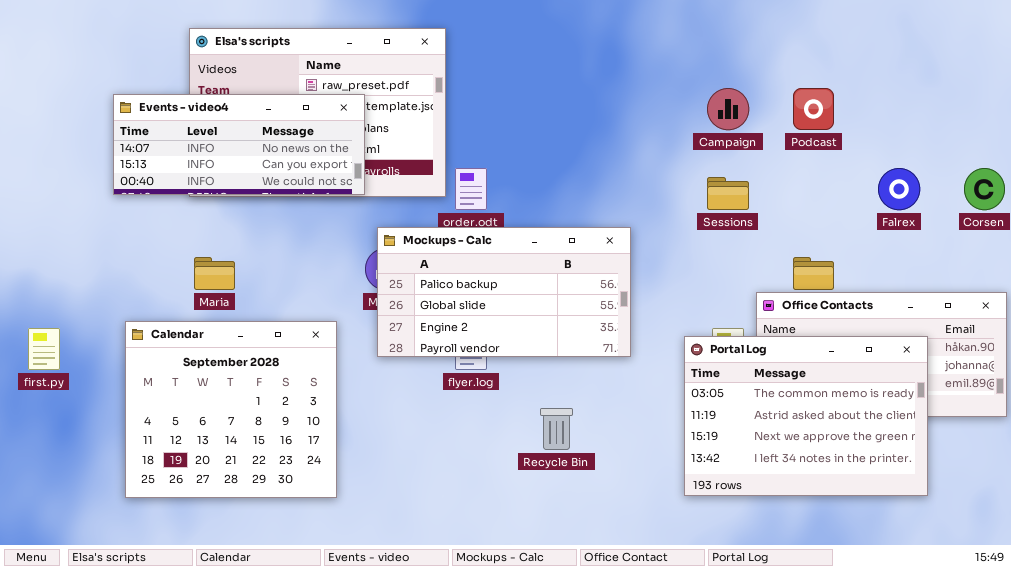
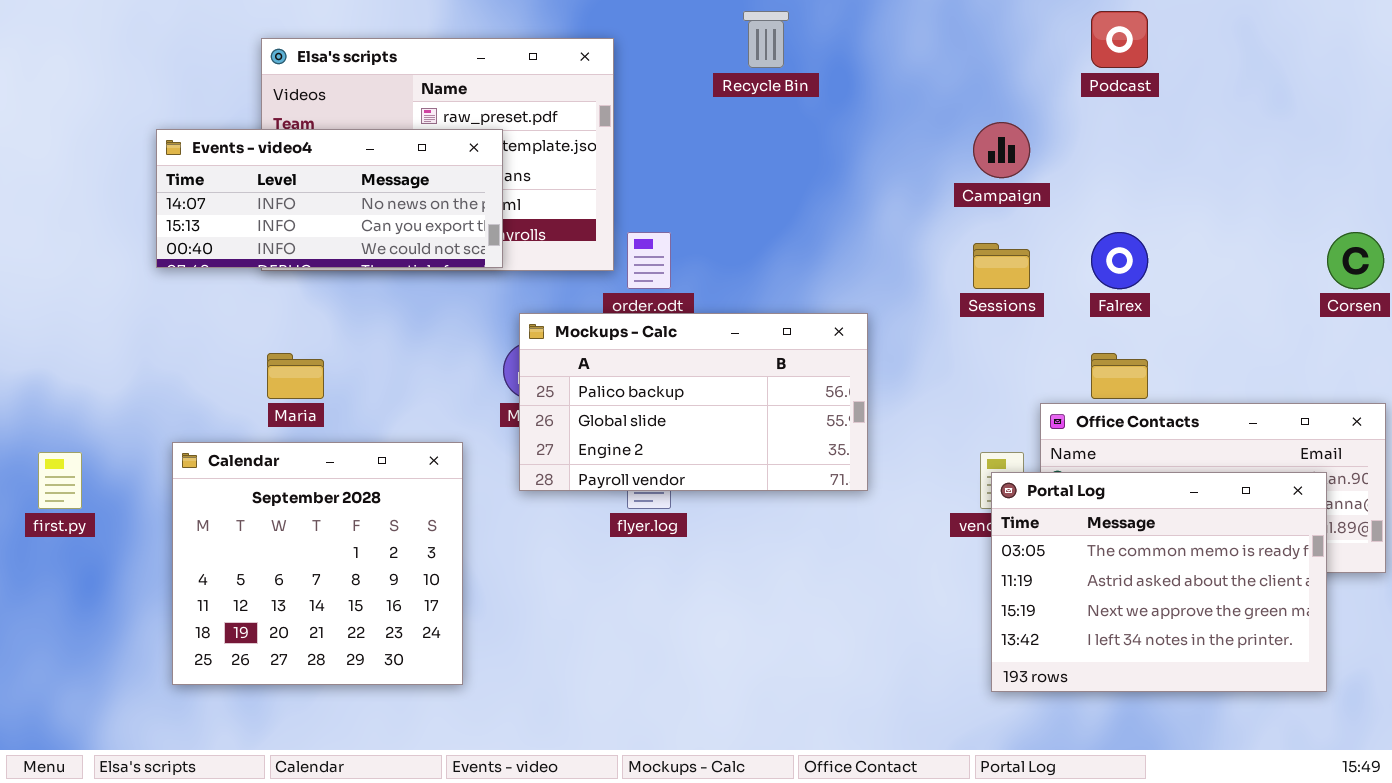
Podcast: [793,88,834,130] -> [1091,11,1148,68], moved
Falrex: [878,168,920,210] -> [1091,232,1148,289], moved
Portal Log: [684,336,928,496] -> [991,472,1327,692], moved
Recycle Bin: [540,408,573,450] -> [743,11,789,68], moved

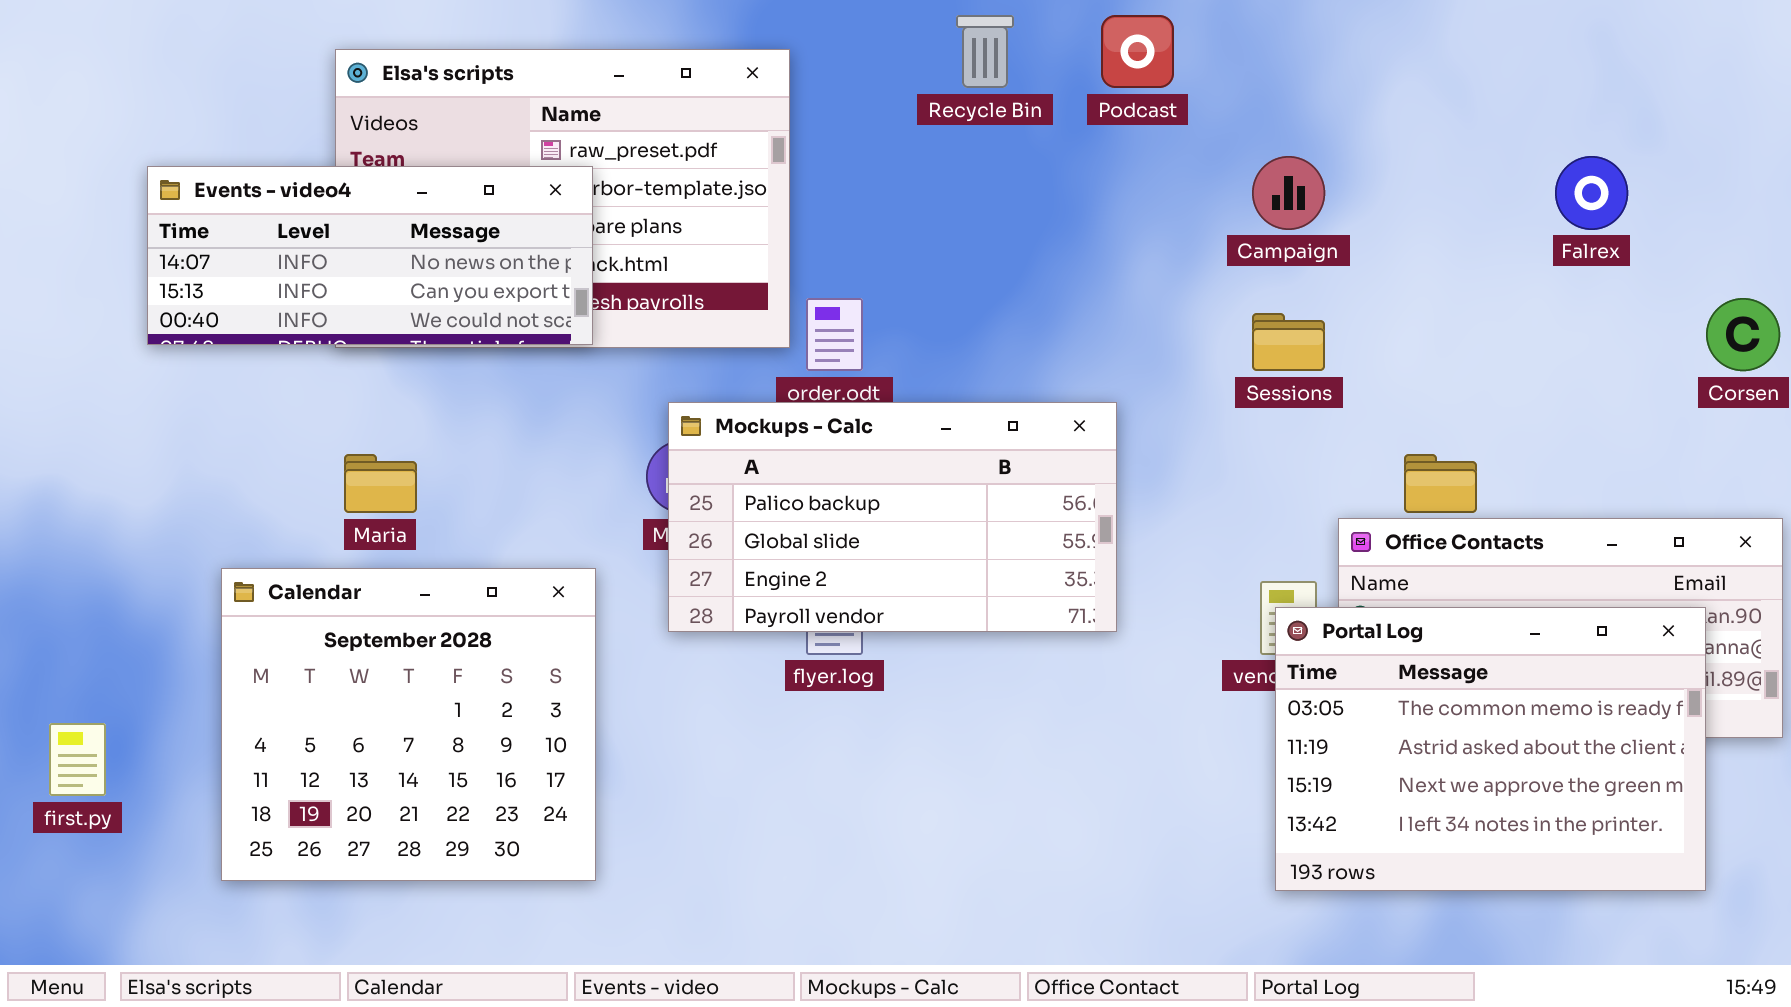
Podcast: [1091,11,1148,68] -> [1101,15,1174,88], moved
Events - video4: [156,129,503,268] -> [147,166,593,345], moved
Falrex: [1091,232,1148,289] -> [1555,156,1628,230], moved
first.py: [38,452,82,509] -> [49,723,106,796], moved

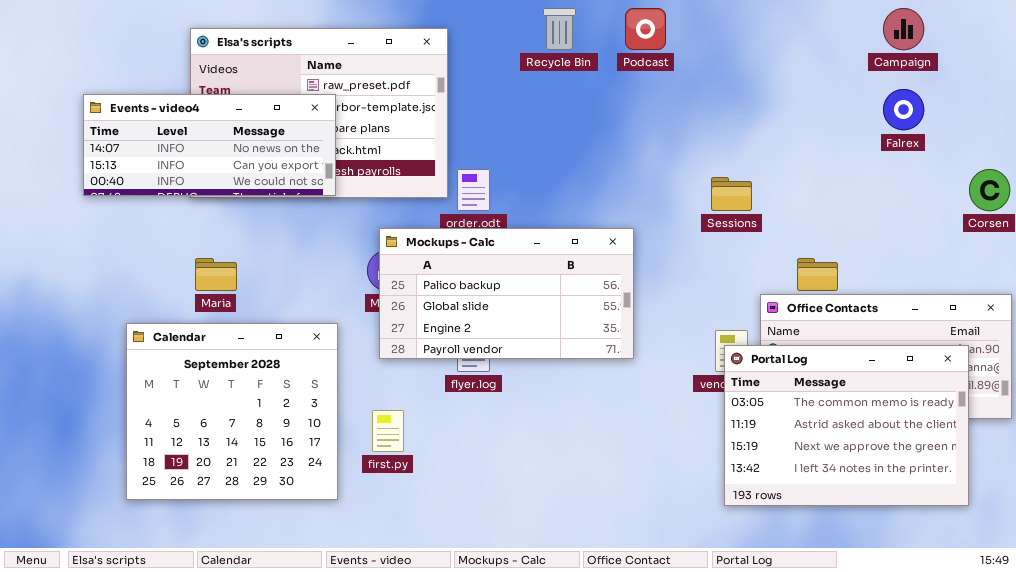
Campaign: [1252,156,1325,230] -> [883,8,924,50], moved
first.py: [49,723,106,796] -> [372,410,404,452], moved

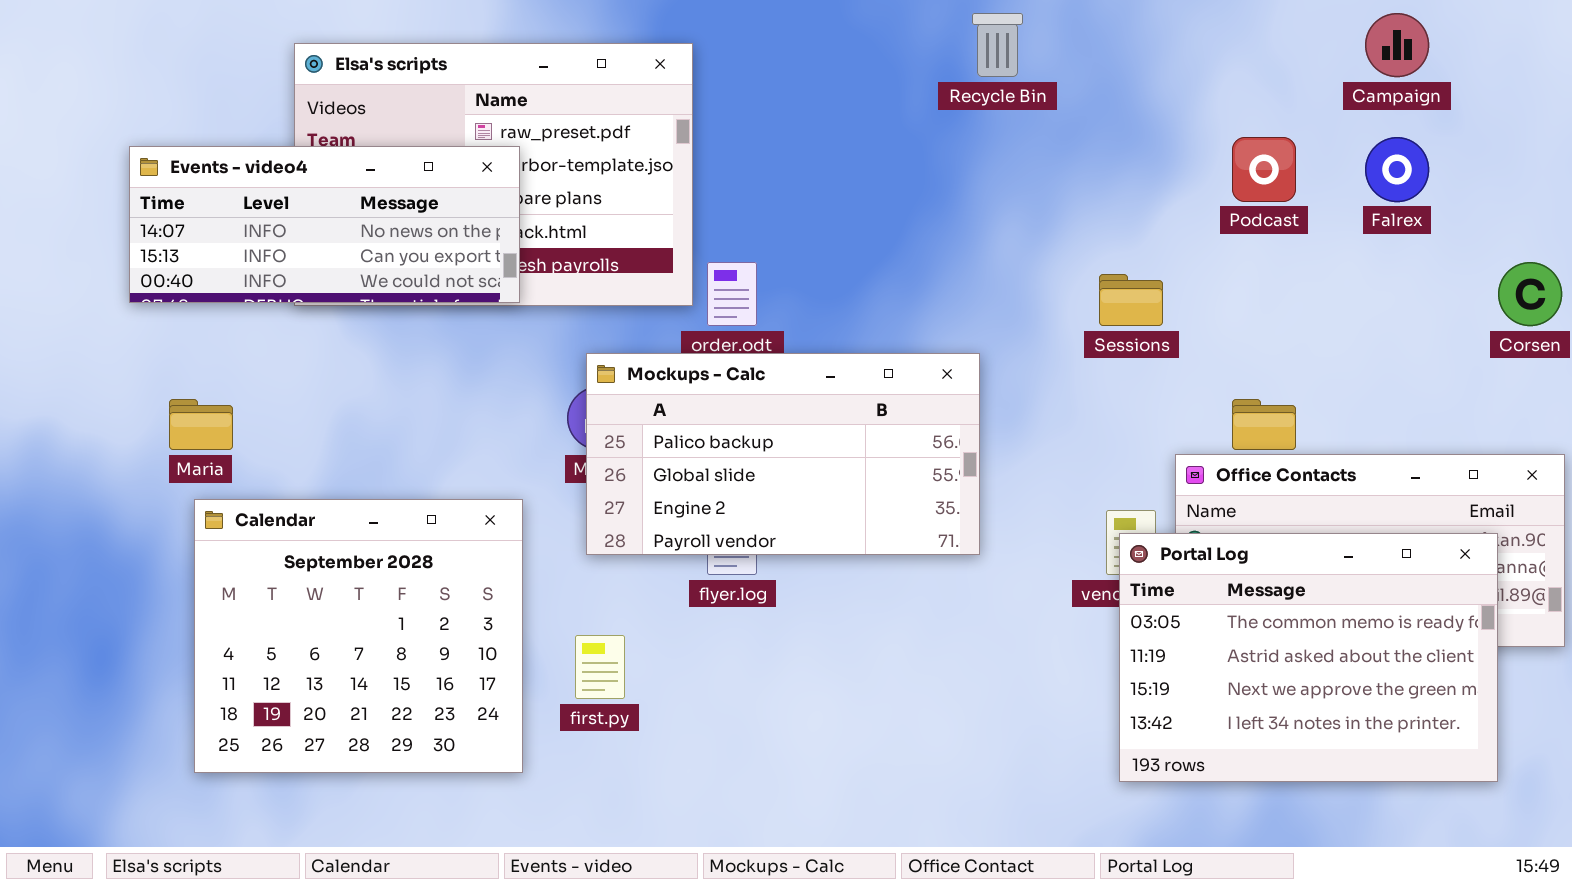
Recycle Bin: [543,8,576,50] -> [972,13,1023,77], moved
Podcast: [625,8,666,50] -> [1232,137,1296,202], moved
Maria: [195,258,237,291] -> [169,399,233,450], moved

